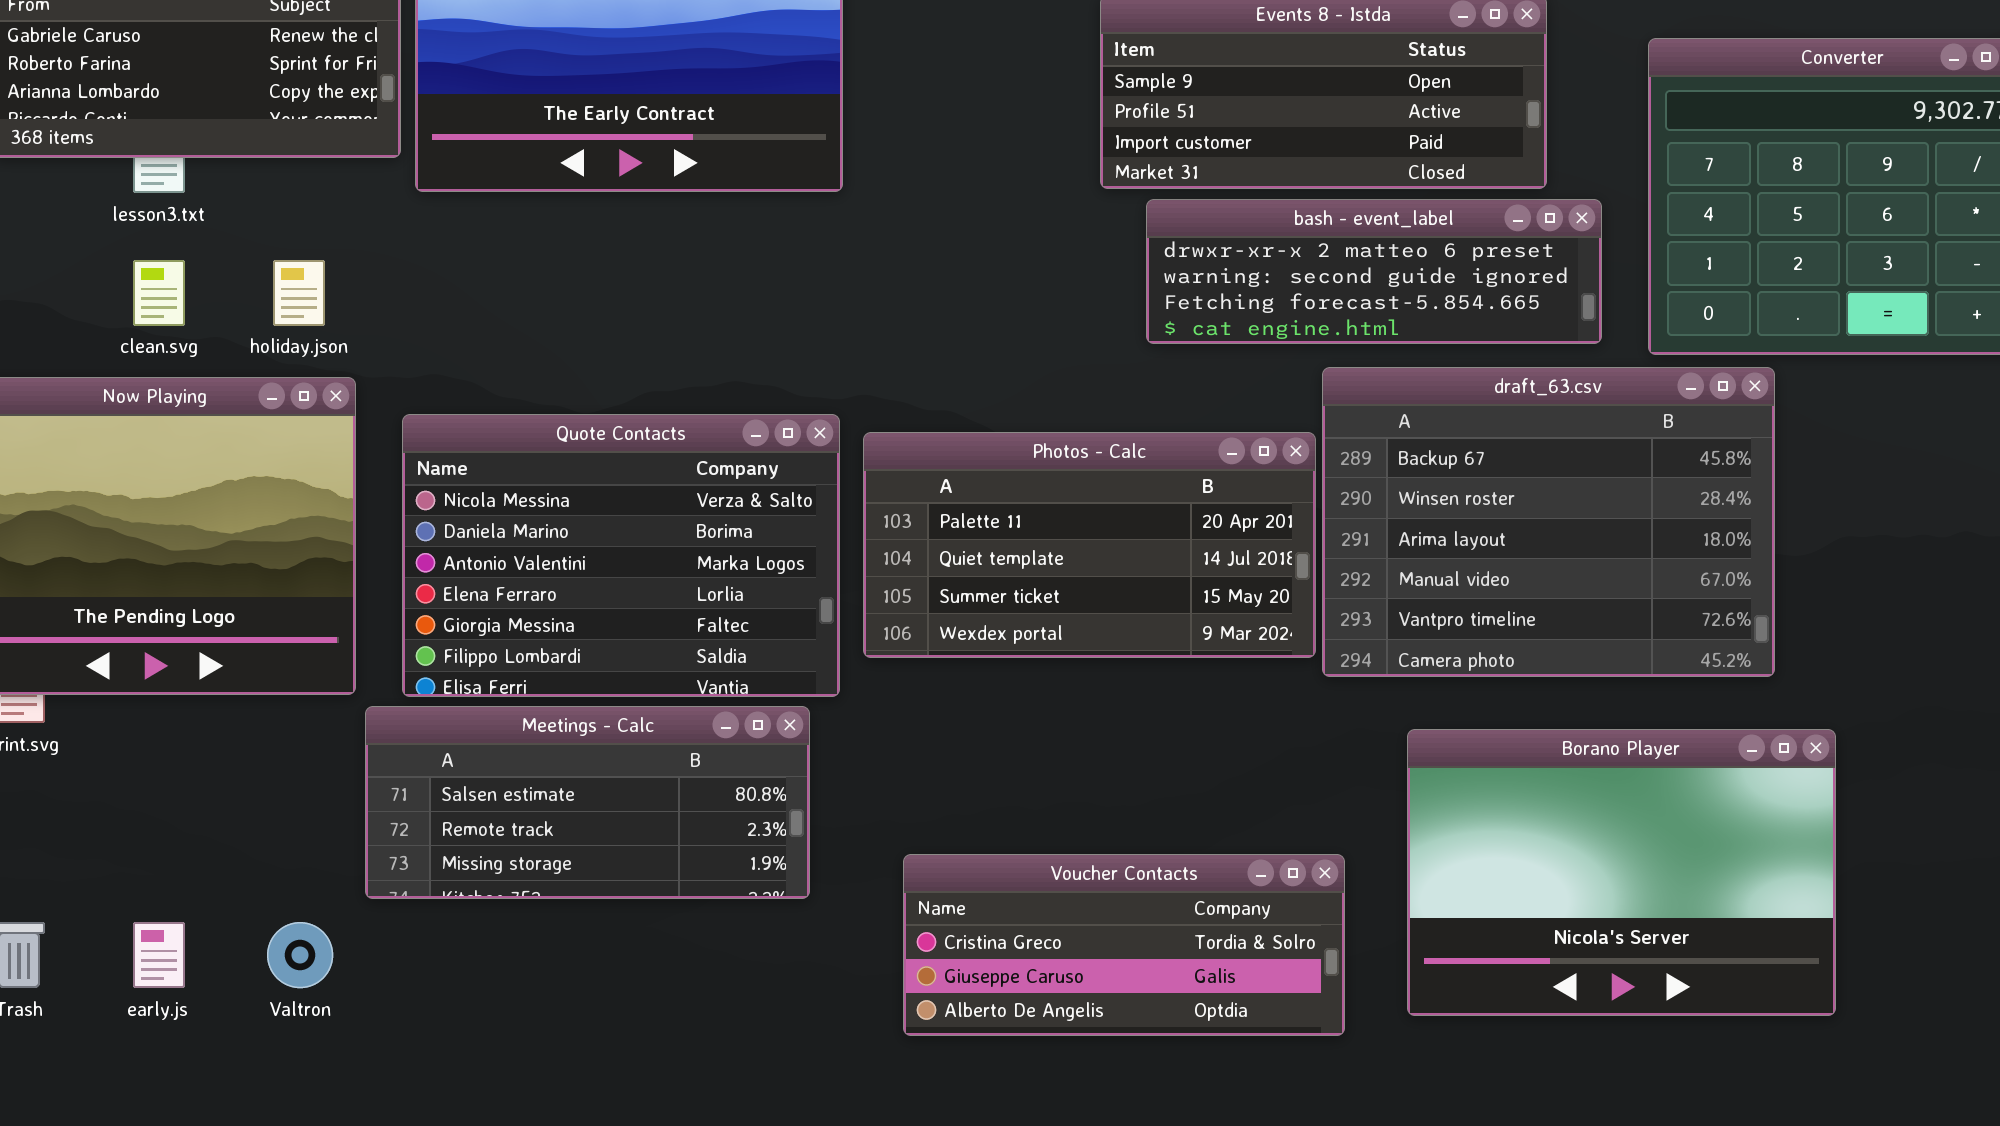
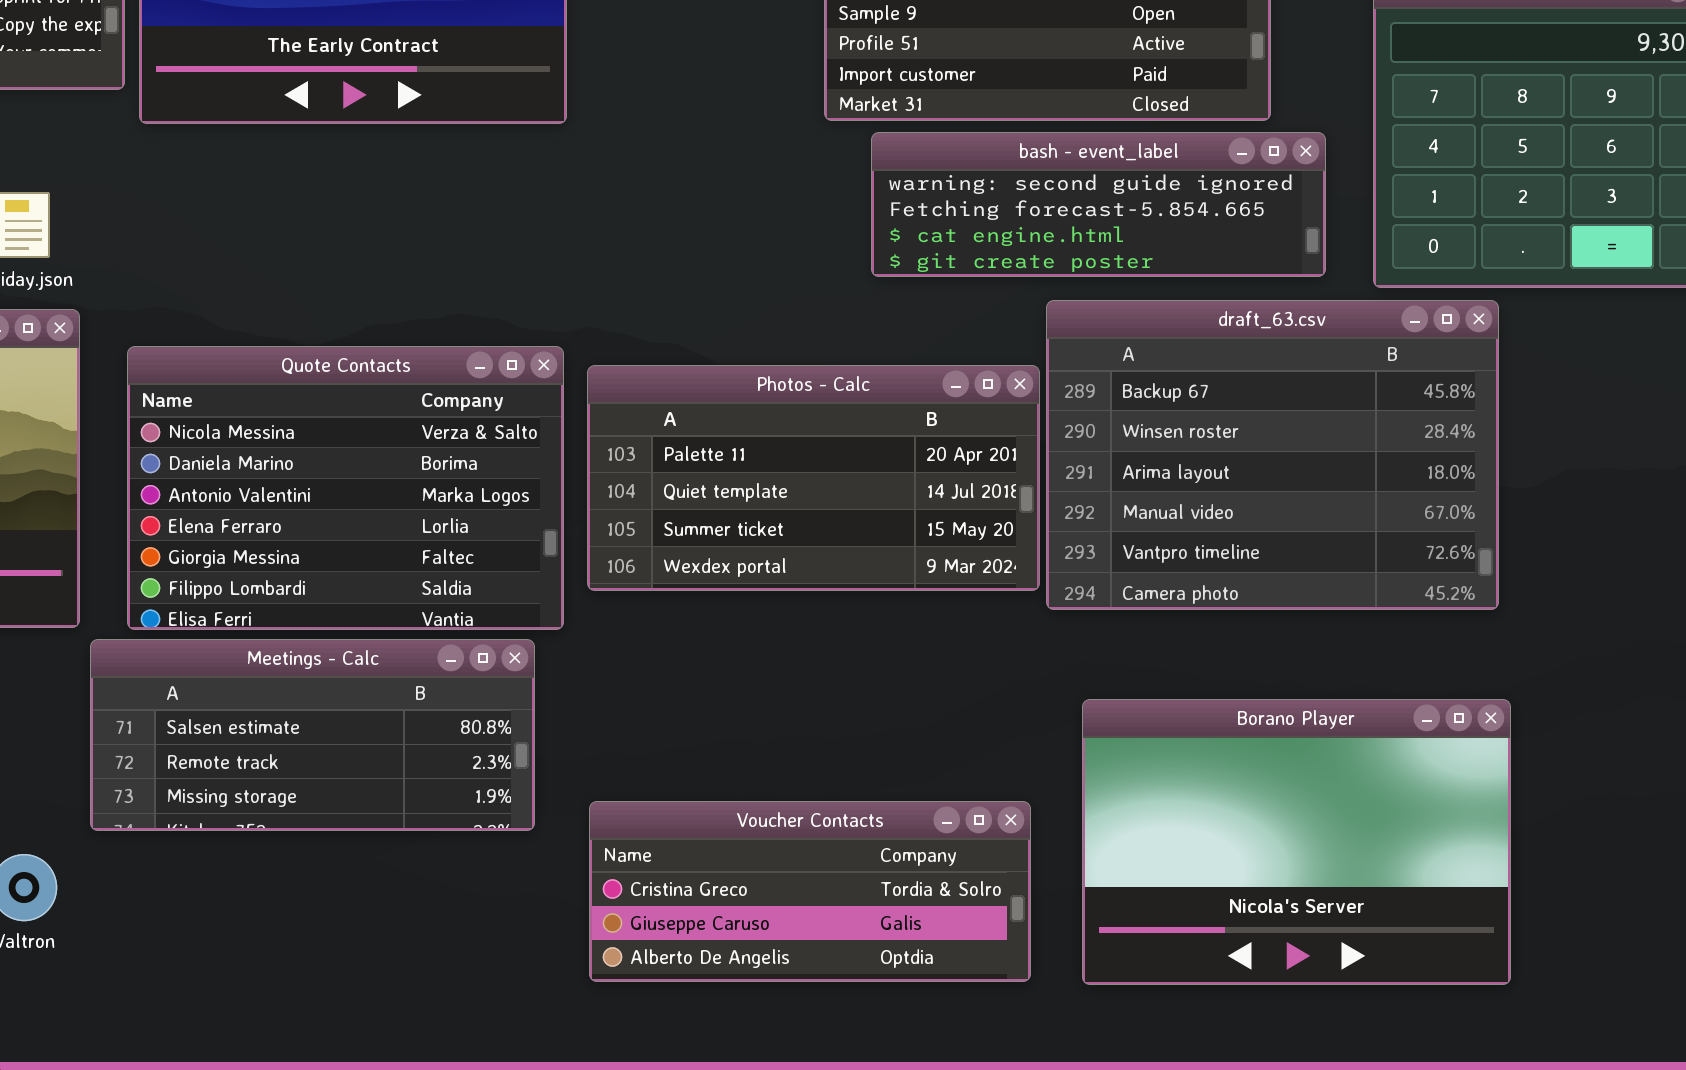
bash - event_label: [1146,199,1602,344] -> [871,132,1326,277], scrolled down 1 row
Borano Player: [1407,729,1836,1016] -> [1082,699,1511,985], moved
Voucher Contacts: [903,854,1345,1036] -> [589,801,1031,982], moved

